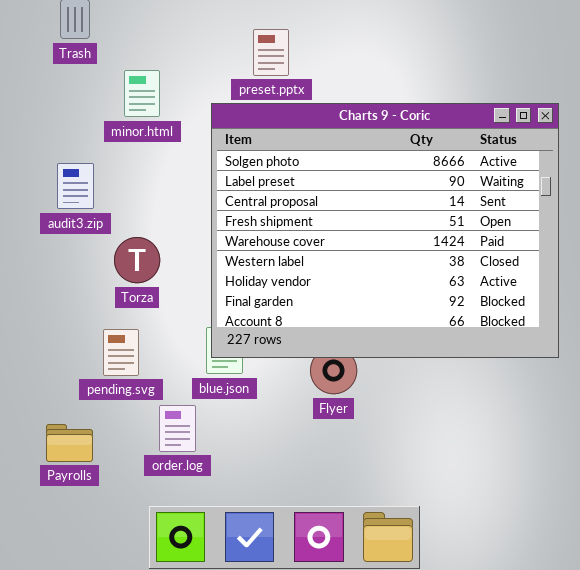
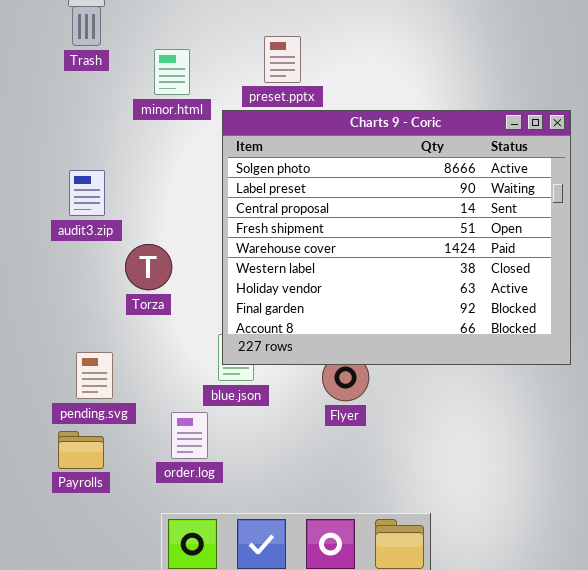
minor.html: [124,70,160,117] -> [154,49,190,95], moved
pending.svg: [103,329,139,376] -> [76,352,113,399], moved

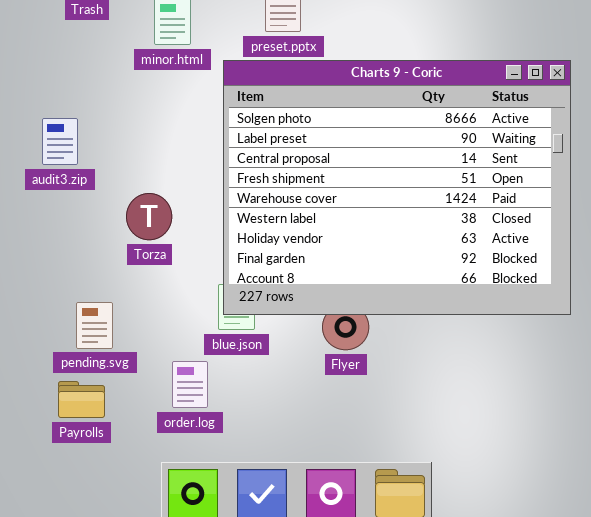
audit3.zip: [69,170,105,216] -> [42,118,78,165], moved

